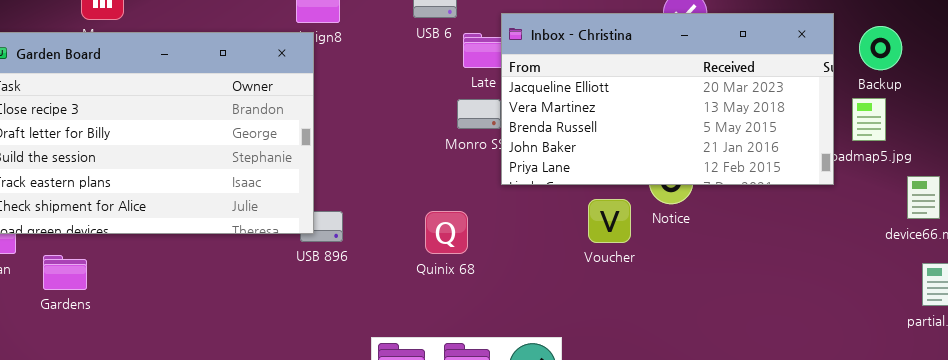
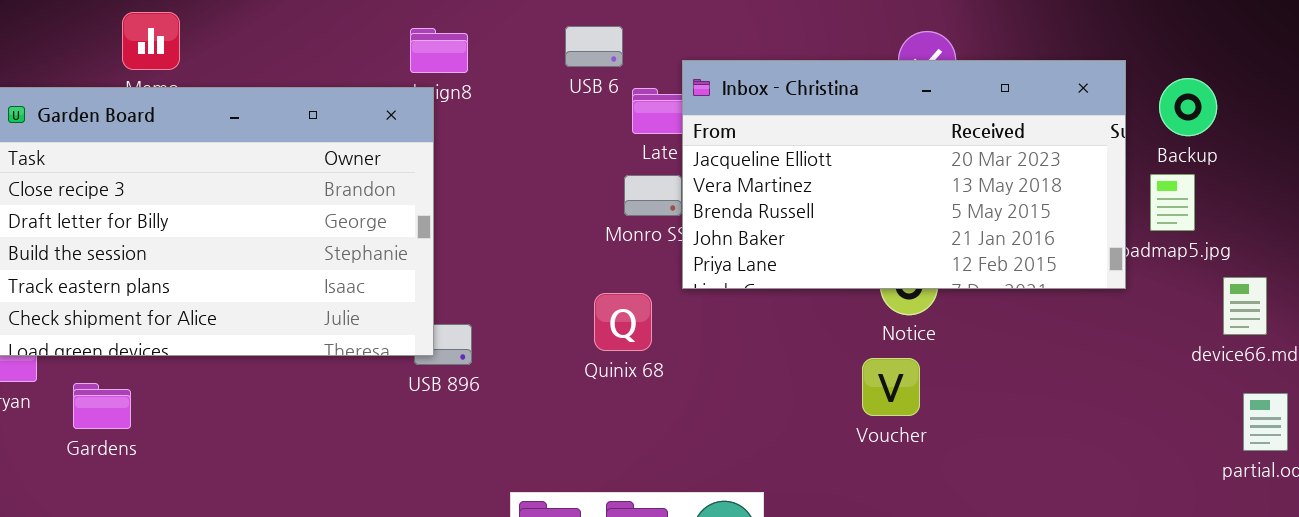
Voucher: [588,199,631,243] -> [862,358,920,416], moved
Quinix 68: [425,211,468,254] -> [594,293,652,351], moved

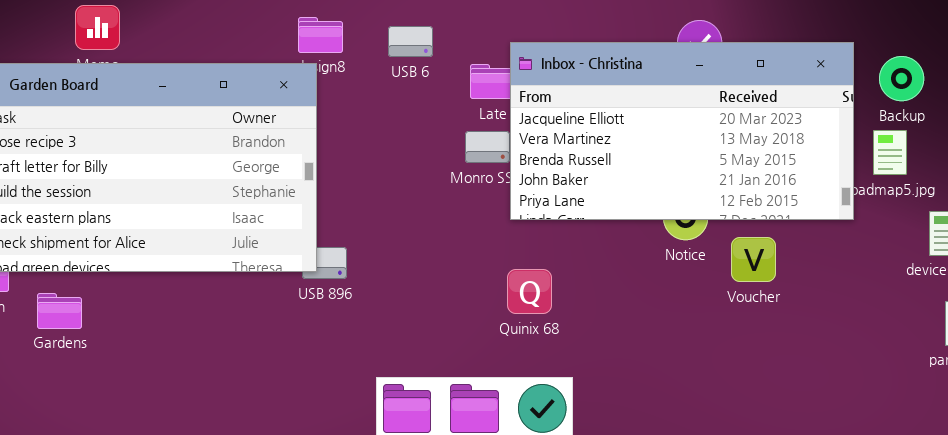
USB 6: [565,26,623,67] -> [388,26,433,57], moved
Quinix 68: [594,293,652,351] -> [507,269,552,314], moved
Voucher: [862,358,920,416] -> [731,237,776,282], moved

